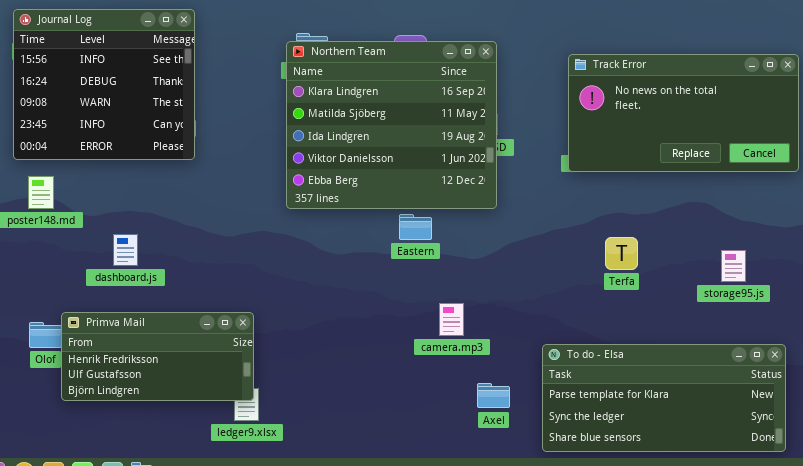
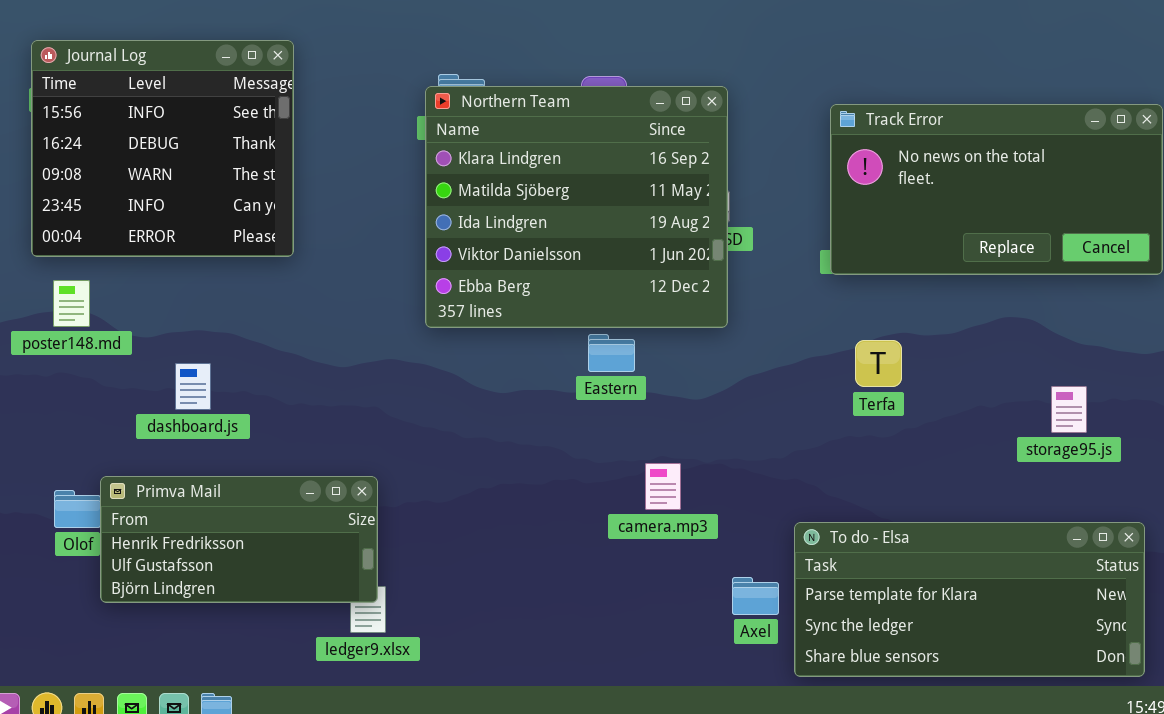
Terfa: [605,237,638,270] -> [855,340,902,387], moved
Axel: [477,383,510,408] -> [732,577,779,615], moved

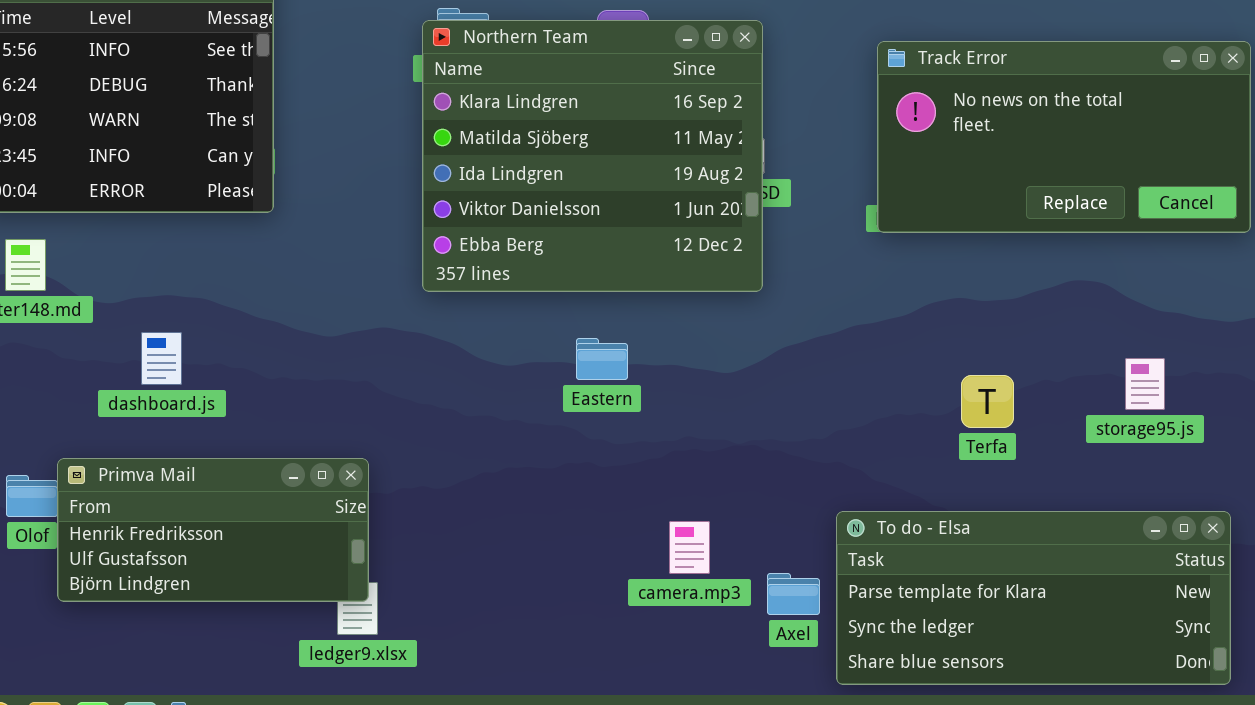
Eastern: [588,334,635,372] -> [576,338,628,380], moved
Terfa: [855,340,902,387] -> [961,375,1014,428], moved
camera.mp3: [645,463,681,510] -> [669,521,710,574], moved

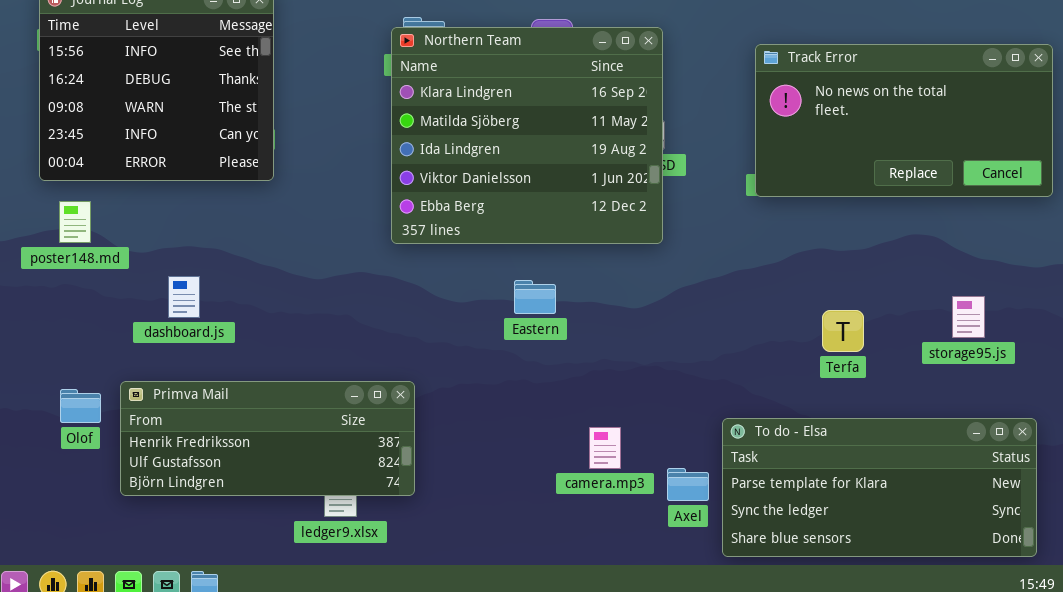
Primva Mail: [57,458,369,602] -> [120,381,415,496], moved, resized

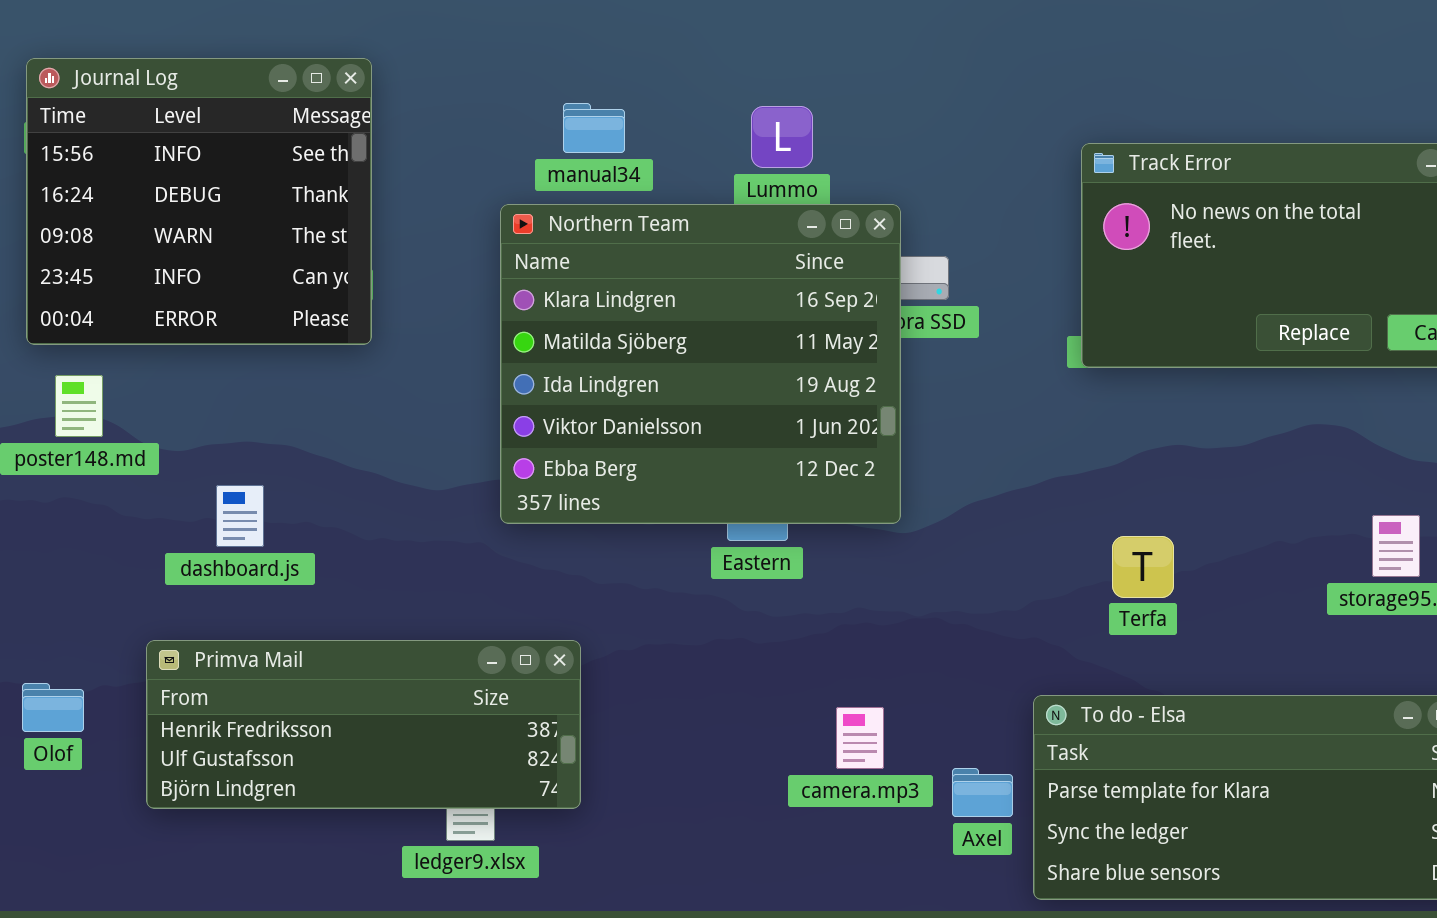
Northern Team: [391,27,663,244] -> [500,204,901,524], moved
Terfa: [822,310,864,352] -> [1112,536,1174,598], moved
Olof: [60,389,101,423] -> [22,683,84,732], moved

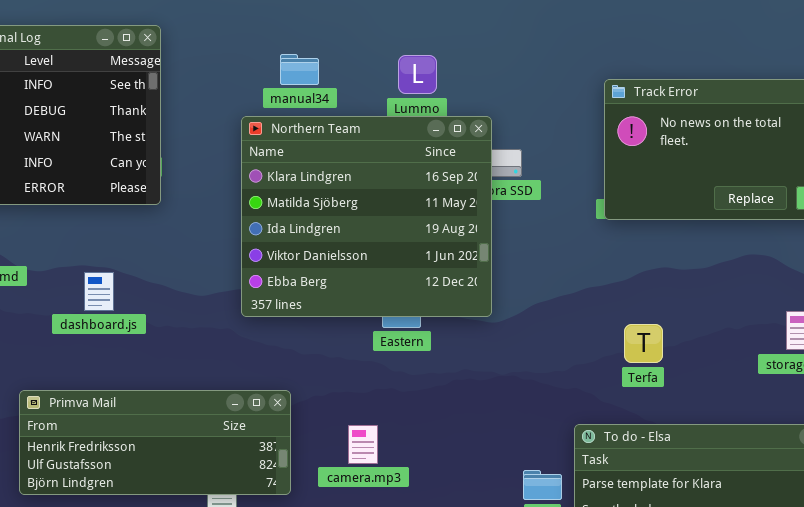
dashboard.js: [216,485,264,547] -> [84,272,114,311], moved
camera.mp3: [836,707,884,769] -> [348,425,378,464], moved

